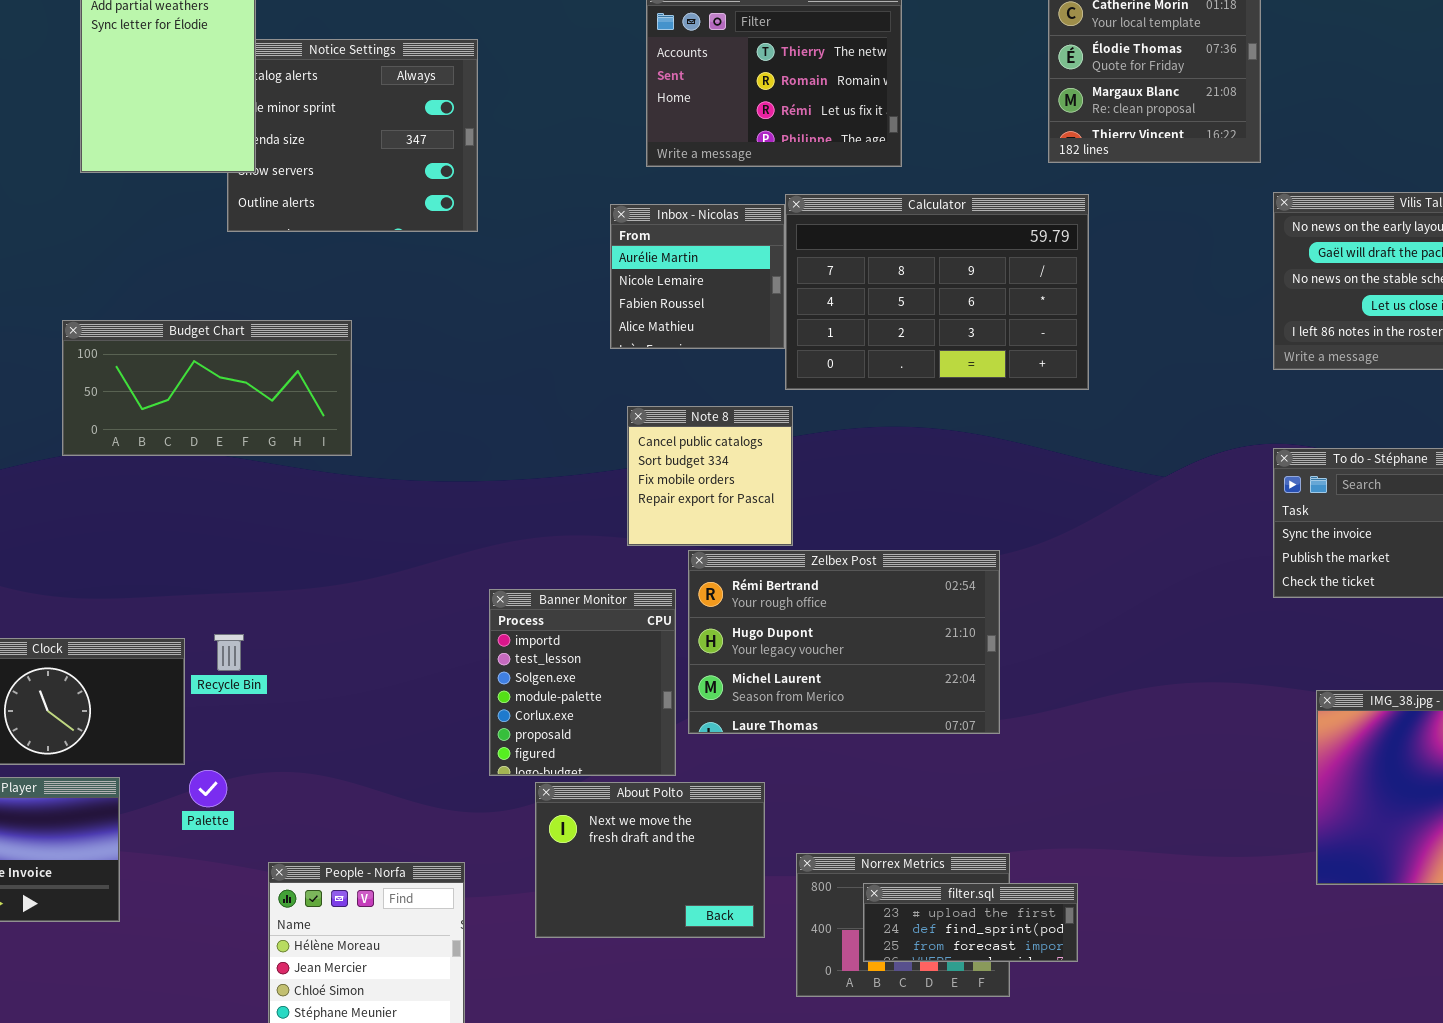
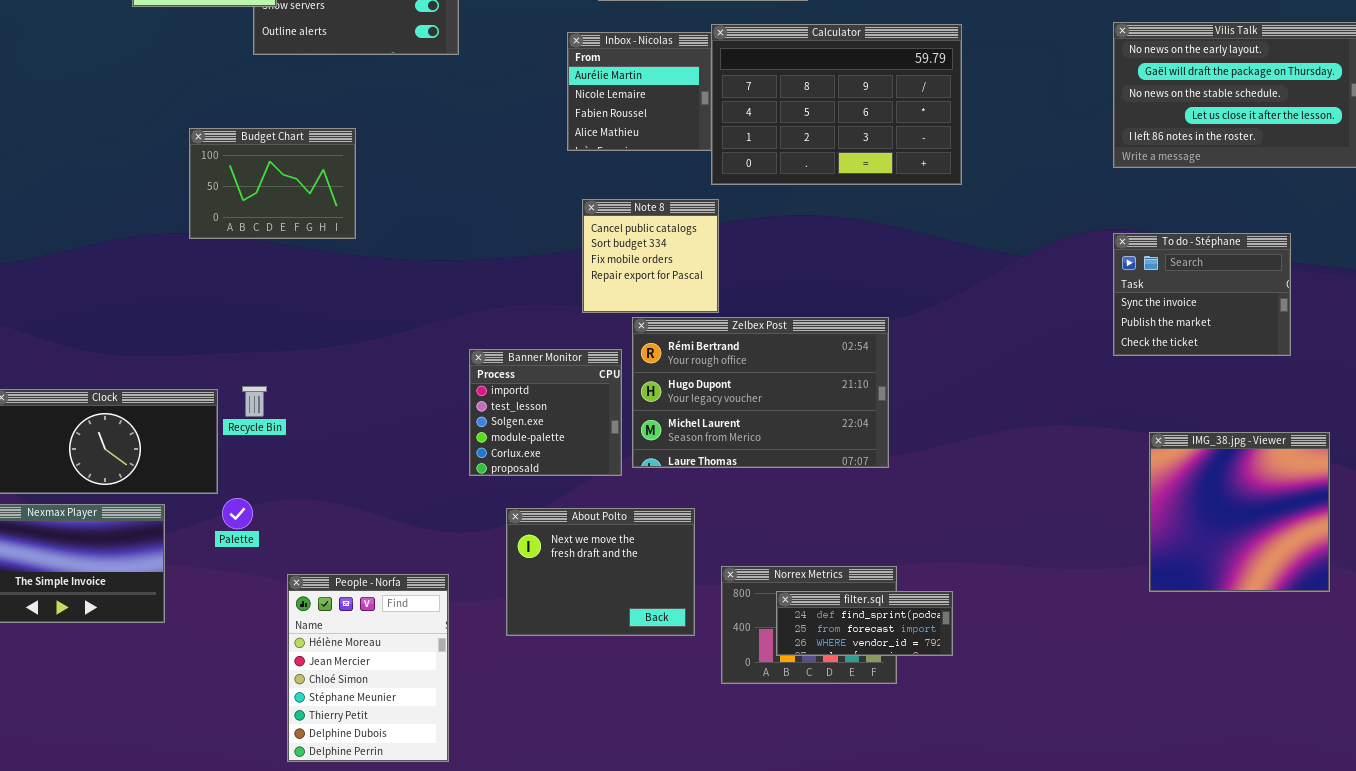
Budget Chart: [62,320,352,456] -> [189,128,356,239], resized
Banner Monitor: [489,589,676,776] -> [469,349,622,476], resized
filter.sql: [863,883,1078,962] -> [776,591,953,656], scrolled down 1 row

